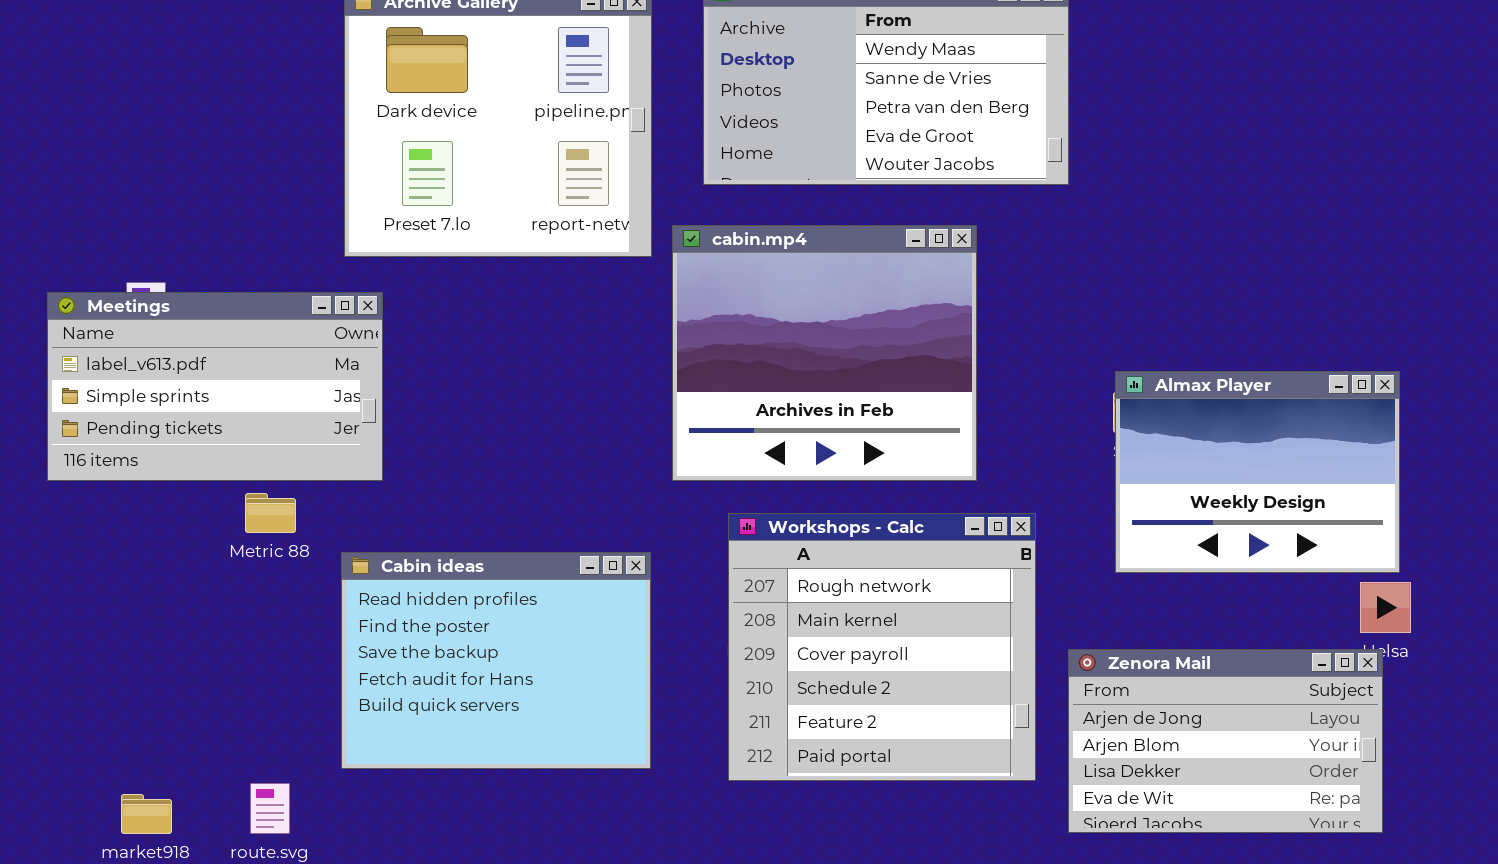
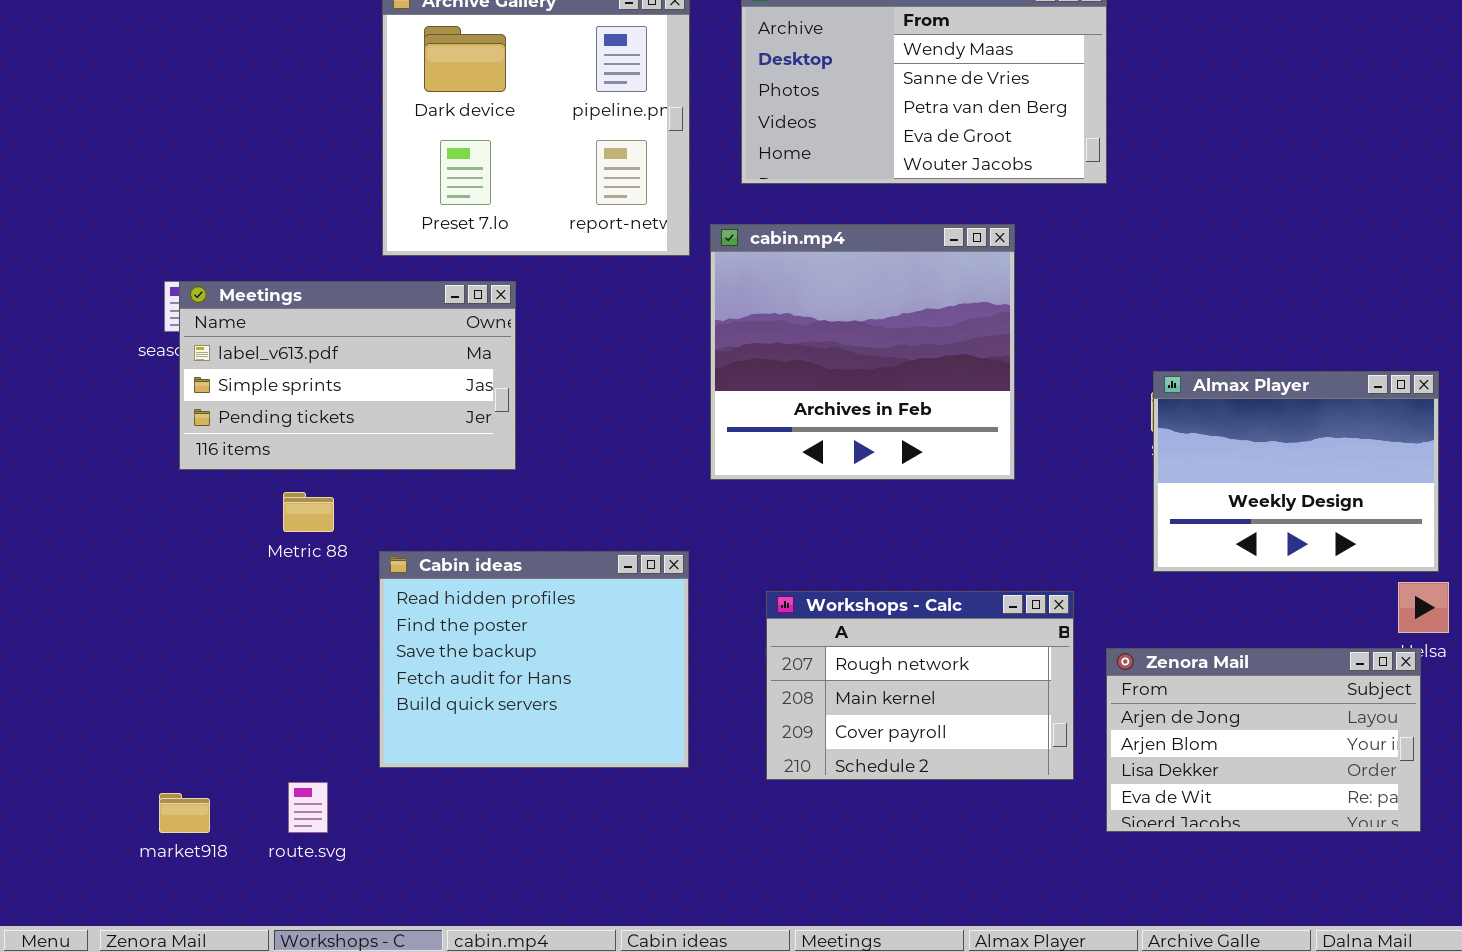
Meetings: [47,292,383,481] -> [179,281,516,470], moved
Workshops - Calc: [728,513,1036,781] -> [766,591,1074,780], resized

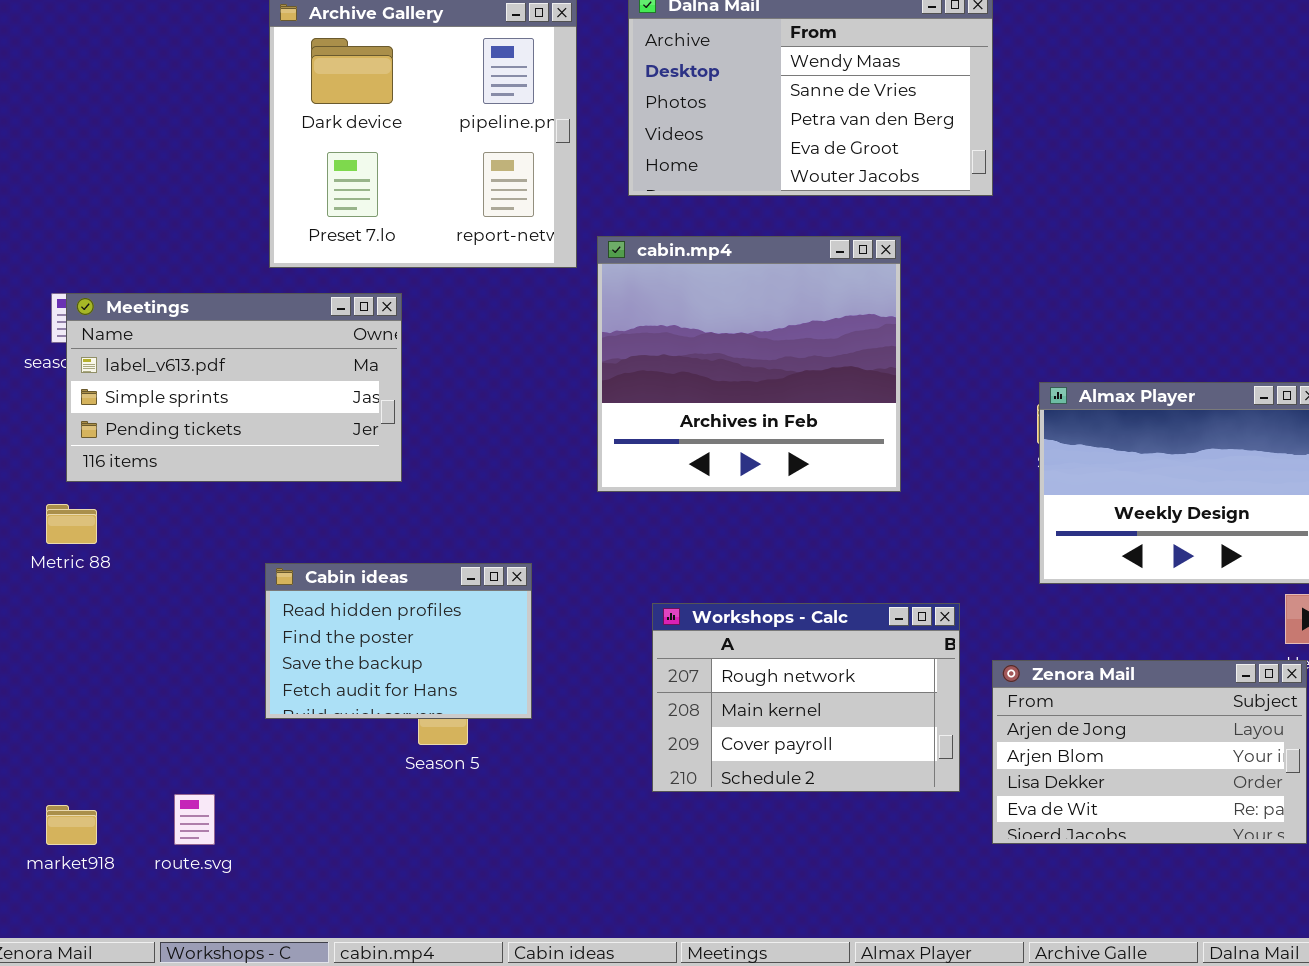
Metric 88: [283,492,334,532] -> [46,504,97,544], moved
Cabin ideas: [379,551,689,768] -> [265,563,532,719], resized

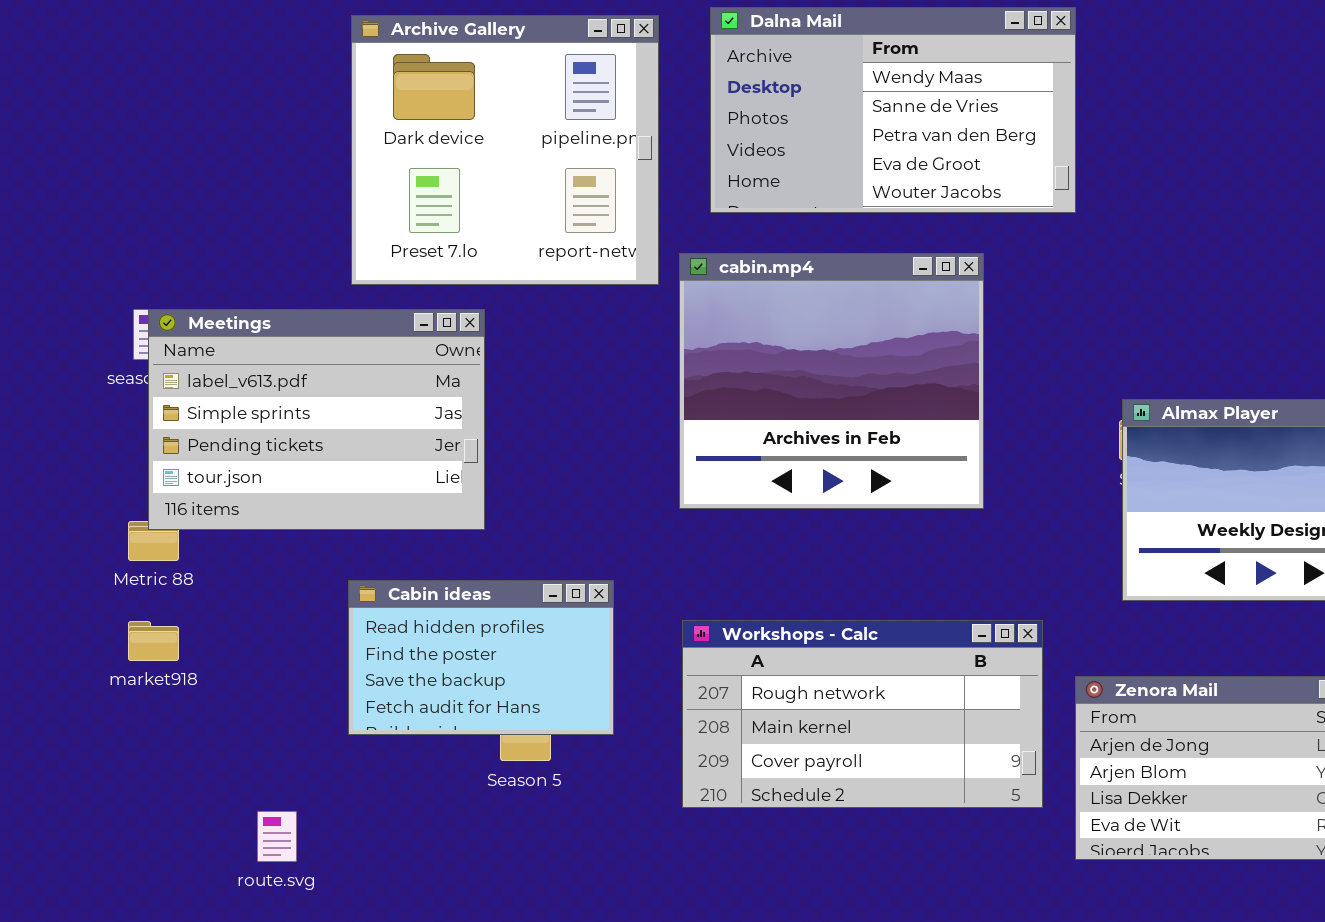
Meetings: [66,293,402,482] -> [148,309,485,530], resized
Workshops - Calc: [652,603,960,792] -> [682,620,1043,808], resized
market918: [46,805,97,845] -> [128,621,179,661], moved

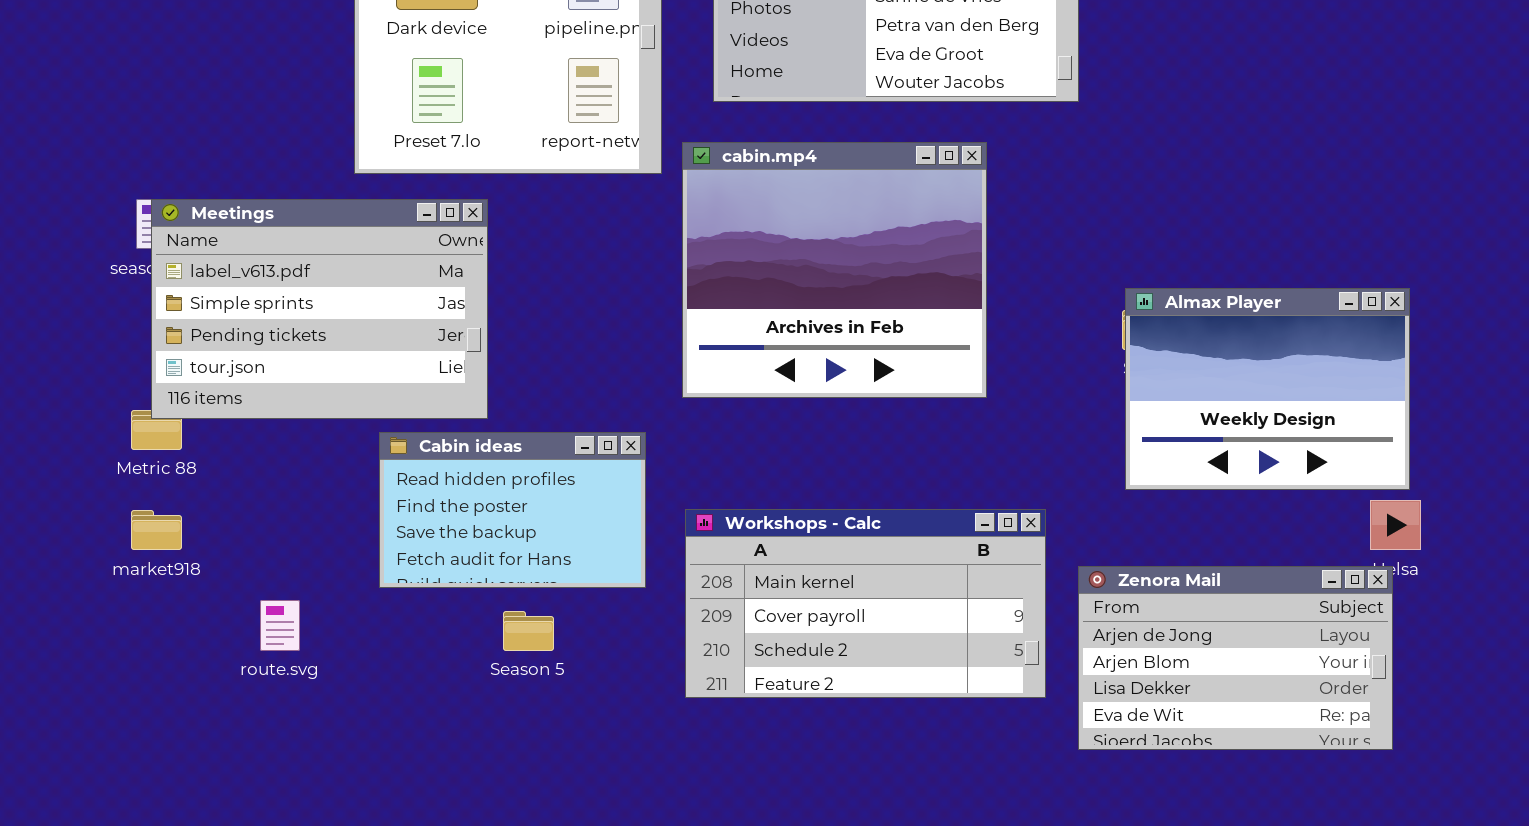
Cabin ideas: [348,580,614,735] -> [379,432,646,588], moved
Workshops - Calc: [682,620,1043,808] -> [685,509,1046,698], scrolled down 1 row
route.svg: [257,811,297,862] -> [260,600,300,651], moved

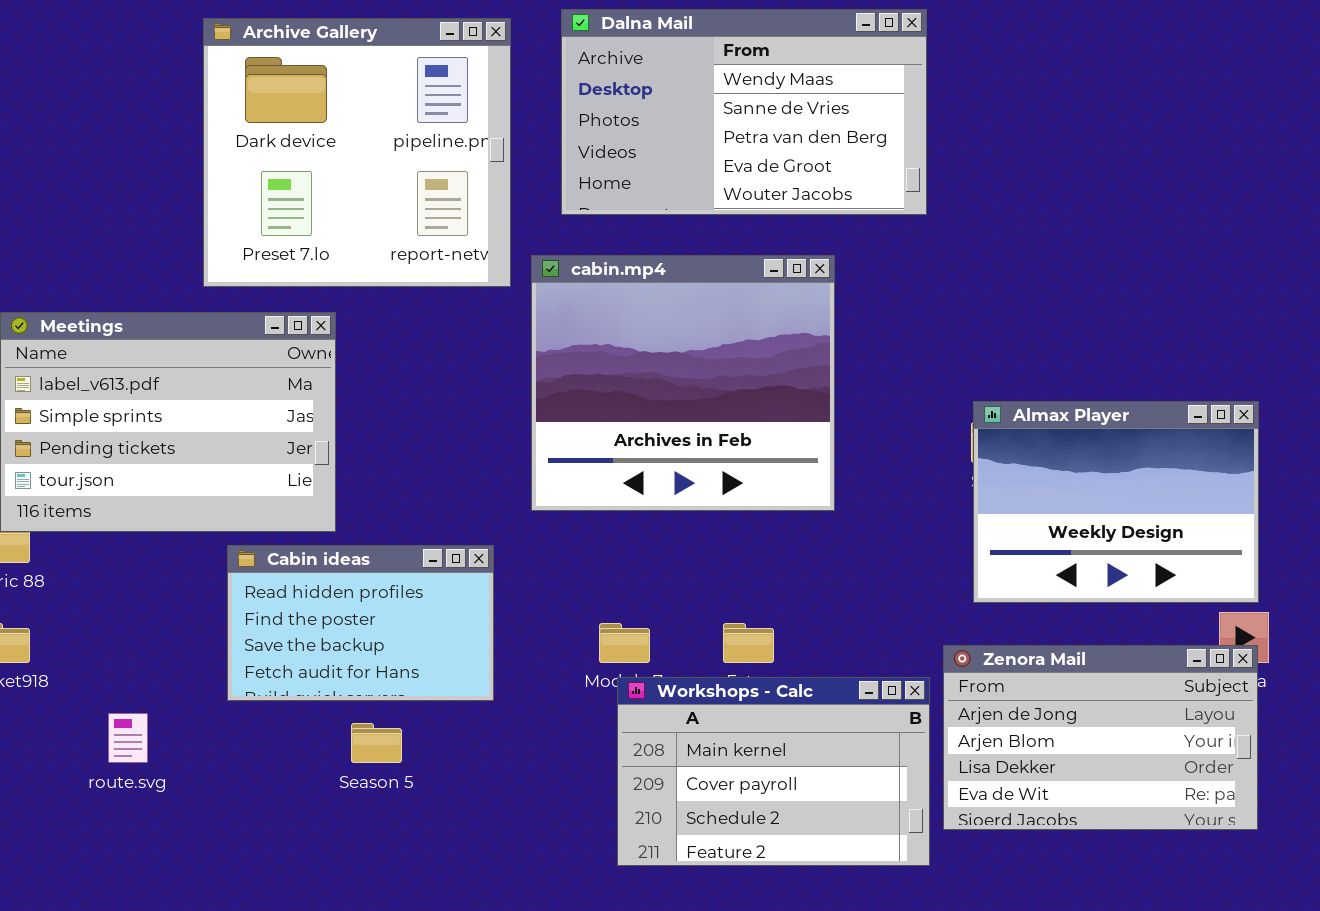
Workshops - Calc: [685,509,1046,698] -> [617,677,930,866], moved, resized
Zenora Mail: [1078,566,1393,750] -> [943,645,1258,830], moved

